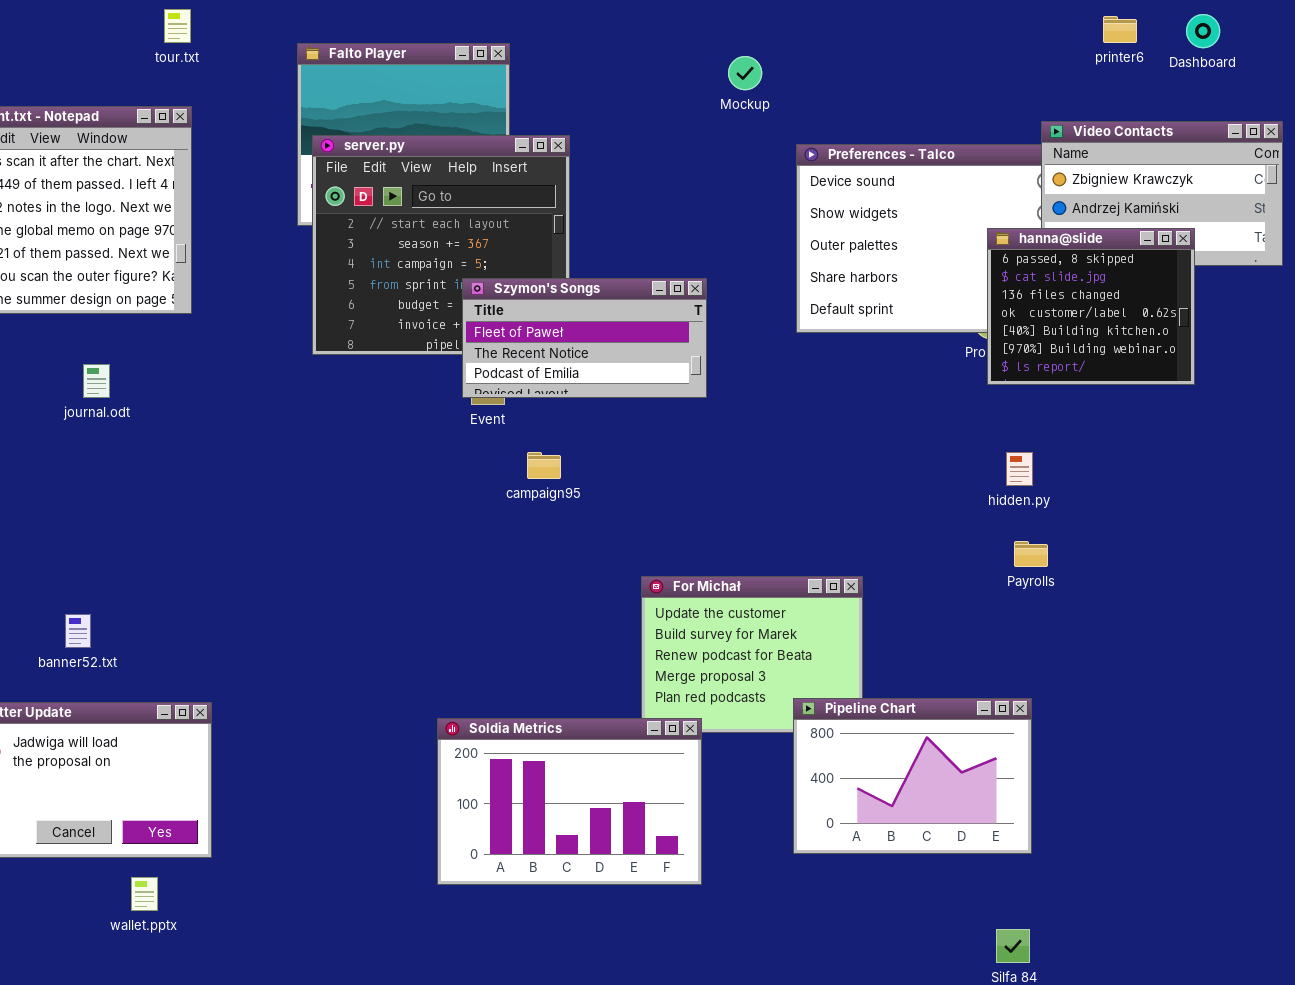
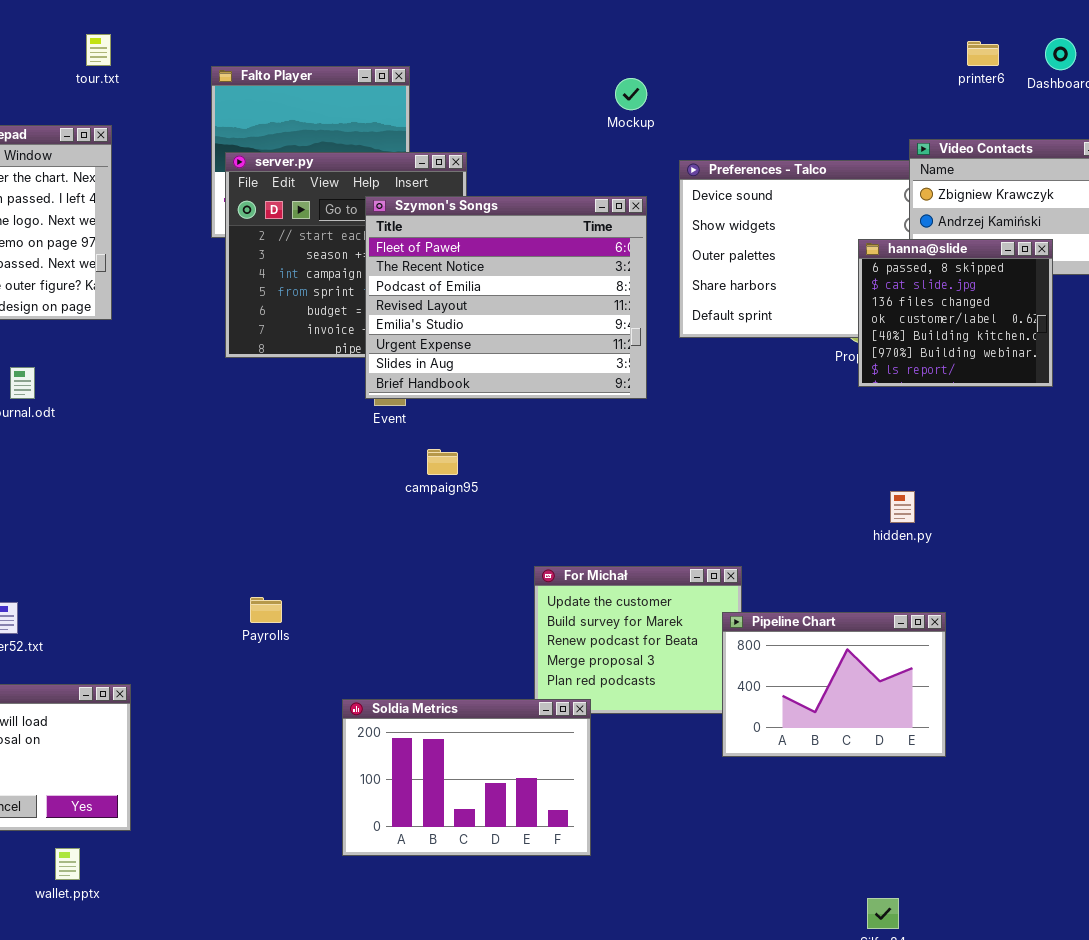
Szymon's Songs: [462,278,707,398] -> [365,196,647,399], resized
hidden.py: [1006,452,1033,486] -> [890,491,915,523], moved
Payrolls: [1014,541,1048,567] -> [250,597,282,623], moved
Pipeline Chart: [793,698,1032,854] -> [722,612,946,757], moved

